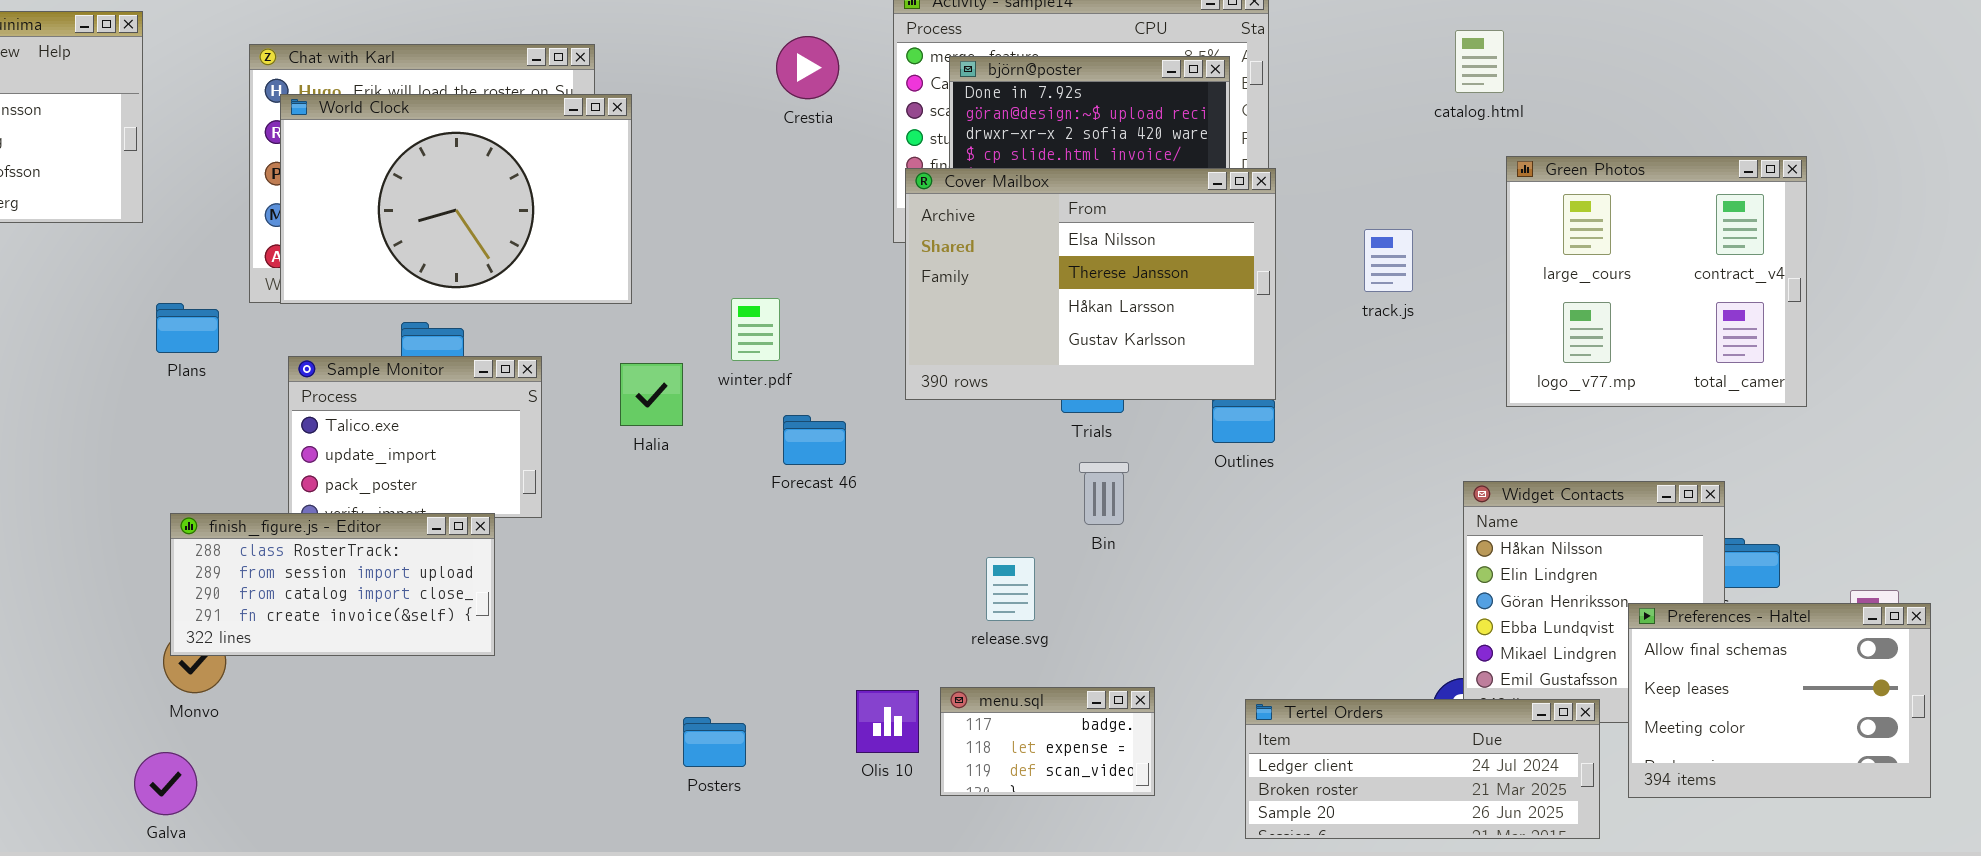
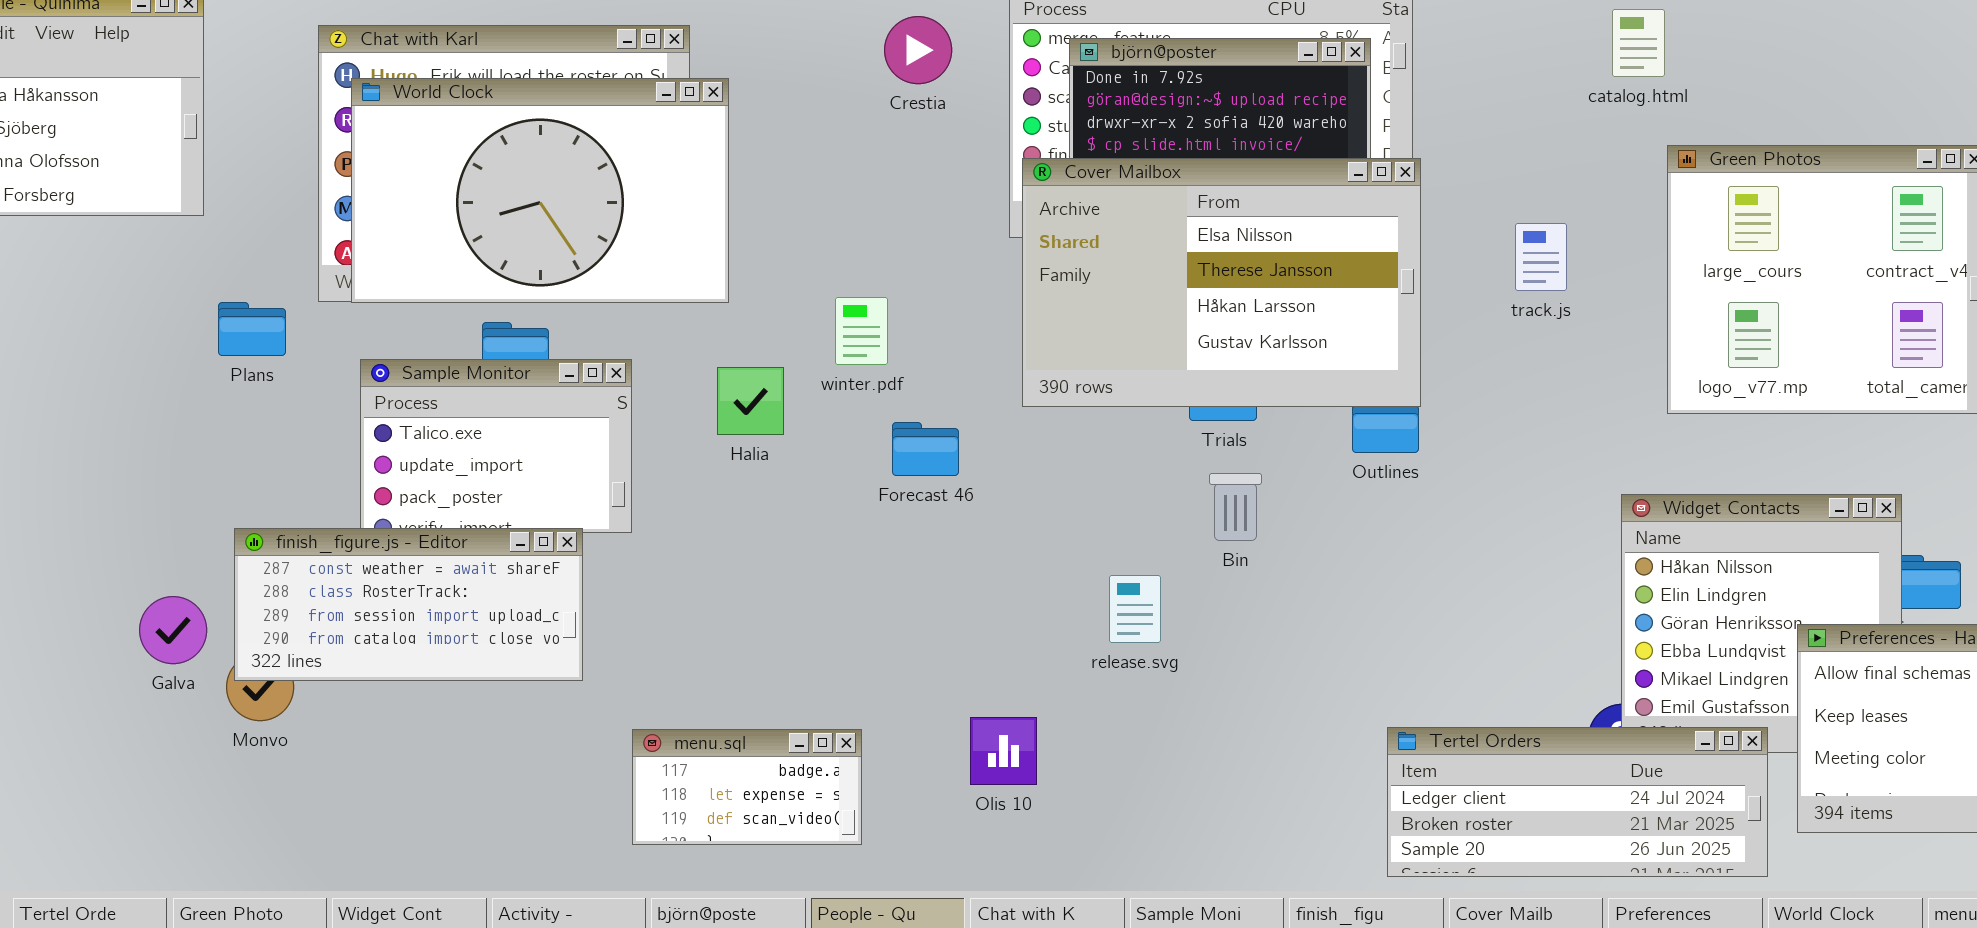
finish_figure.js - Editor: [170,513,495,656] -> [234,528,583,681], scrolled up 1 row
menu.sql: [940,687,1155,796] -> [632,729,862,845], moved
Galva: [134,752,197,815] -> [139,596,207,664], moved

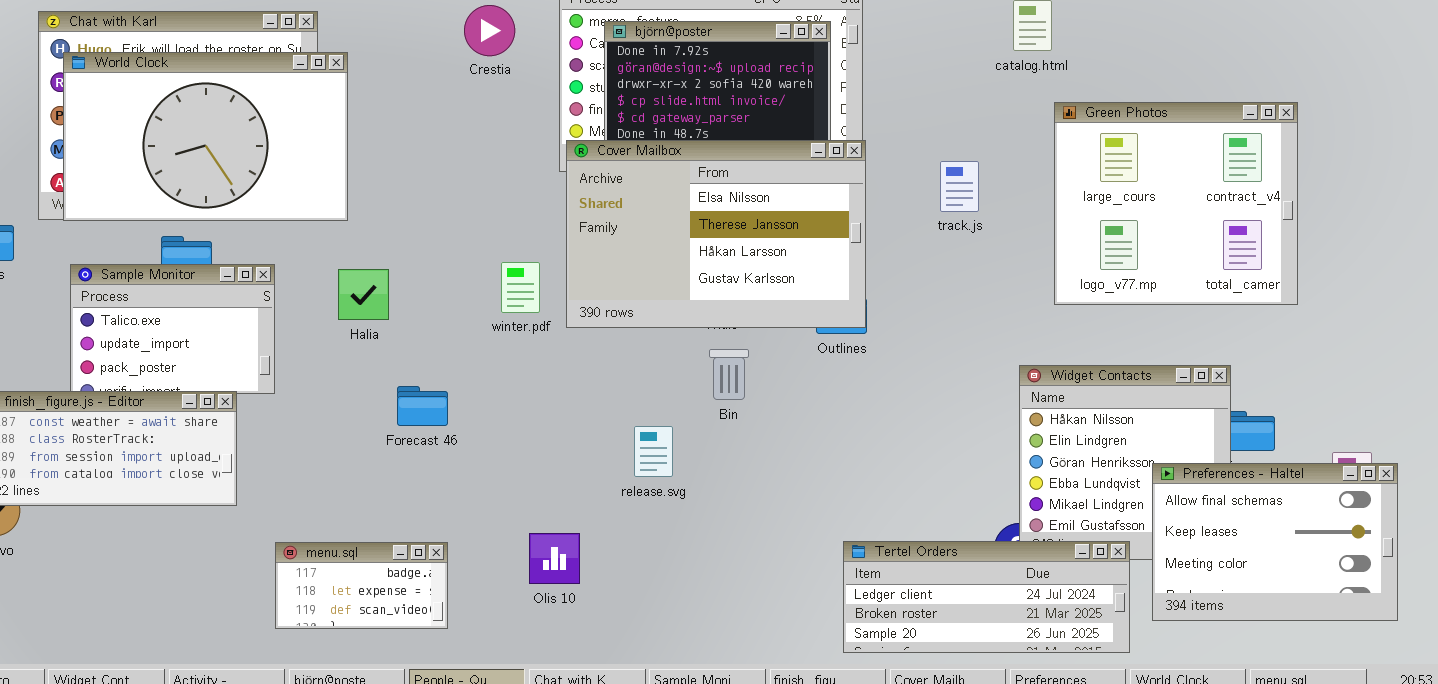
Cover Mailbox: [1022,158,1421,407] -> [566,140,866,328], moved
winter.pdf: [835,297,888,365] -> [501,262,540,313], moved
Forecast 46: [892,422,959,476] -> [397,386,448,426], moved

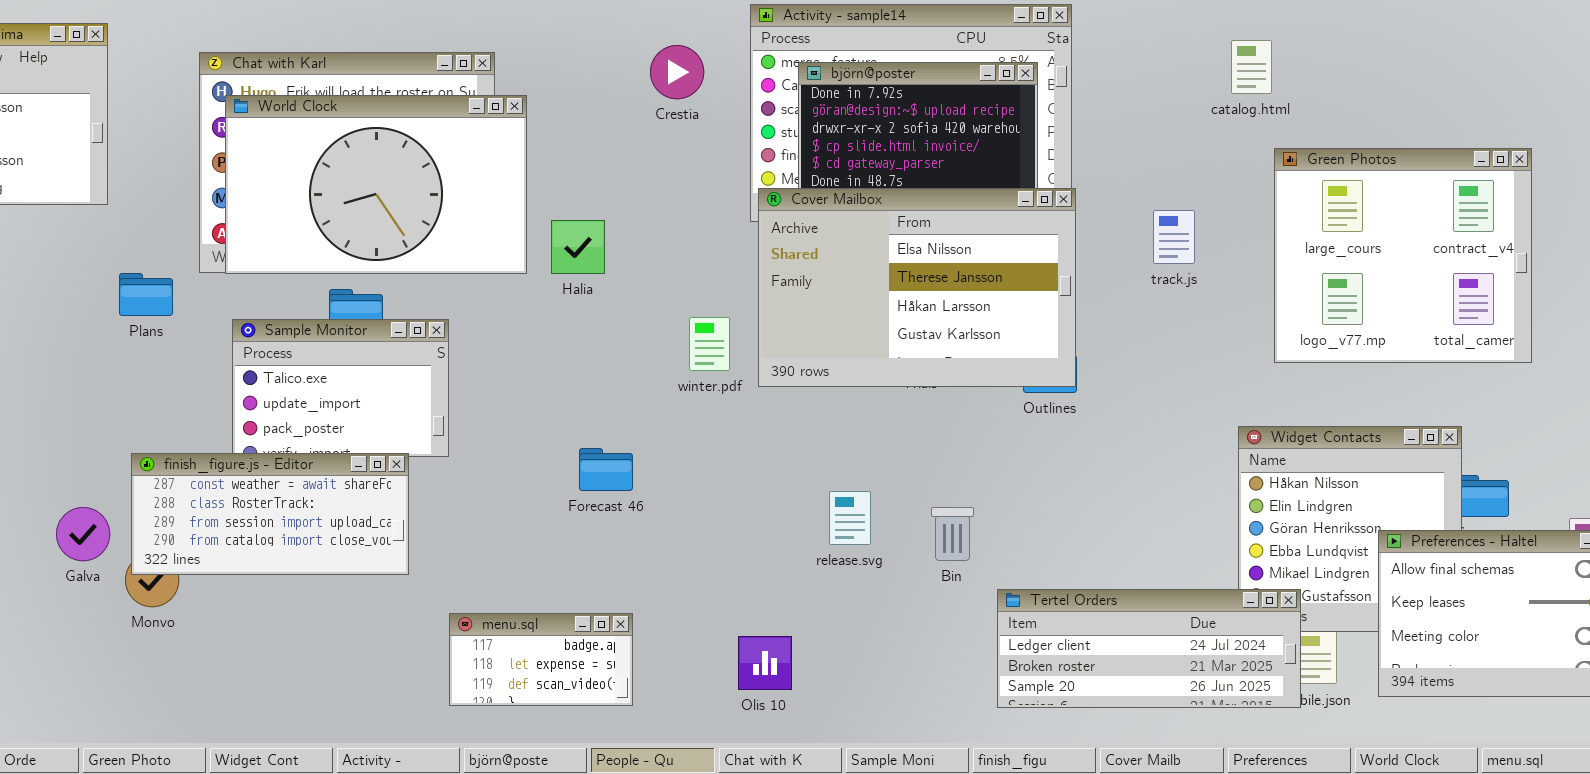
Halia: [338,269,389,320] -> [551,220,605,274], moved
Bin: [709,349,749,400] -> [931,507,974,561], moved
Olis 10: [529,533,580,584] -> [738,636,792,690], moved
Tertel Orders: [843,541,1130,653] -> [997,589,1301,708], moved

